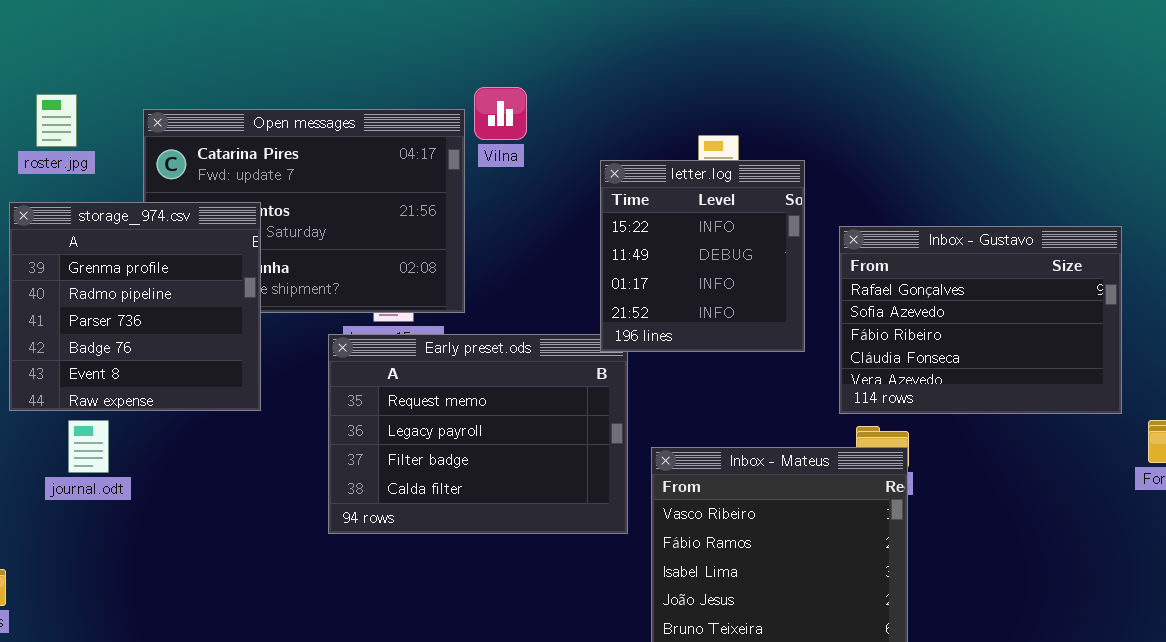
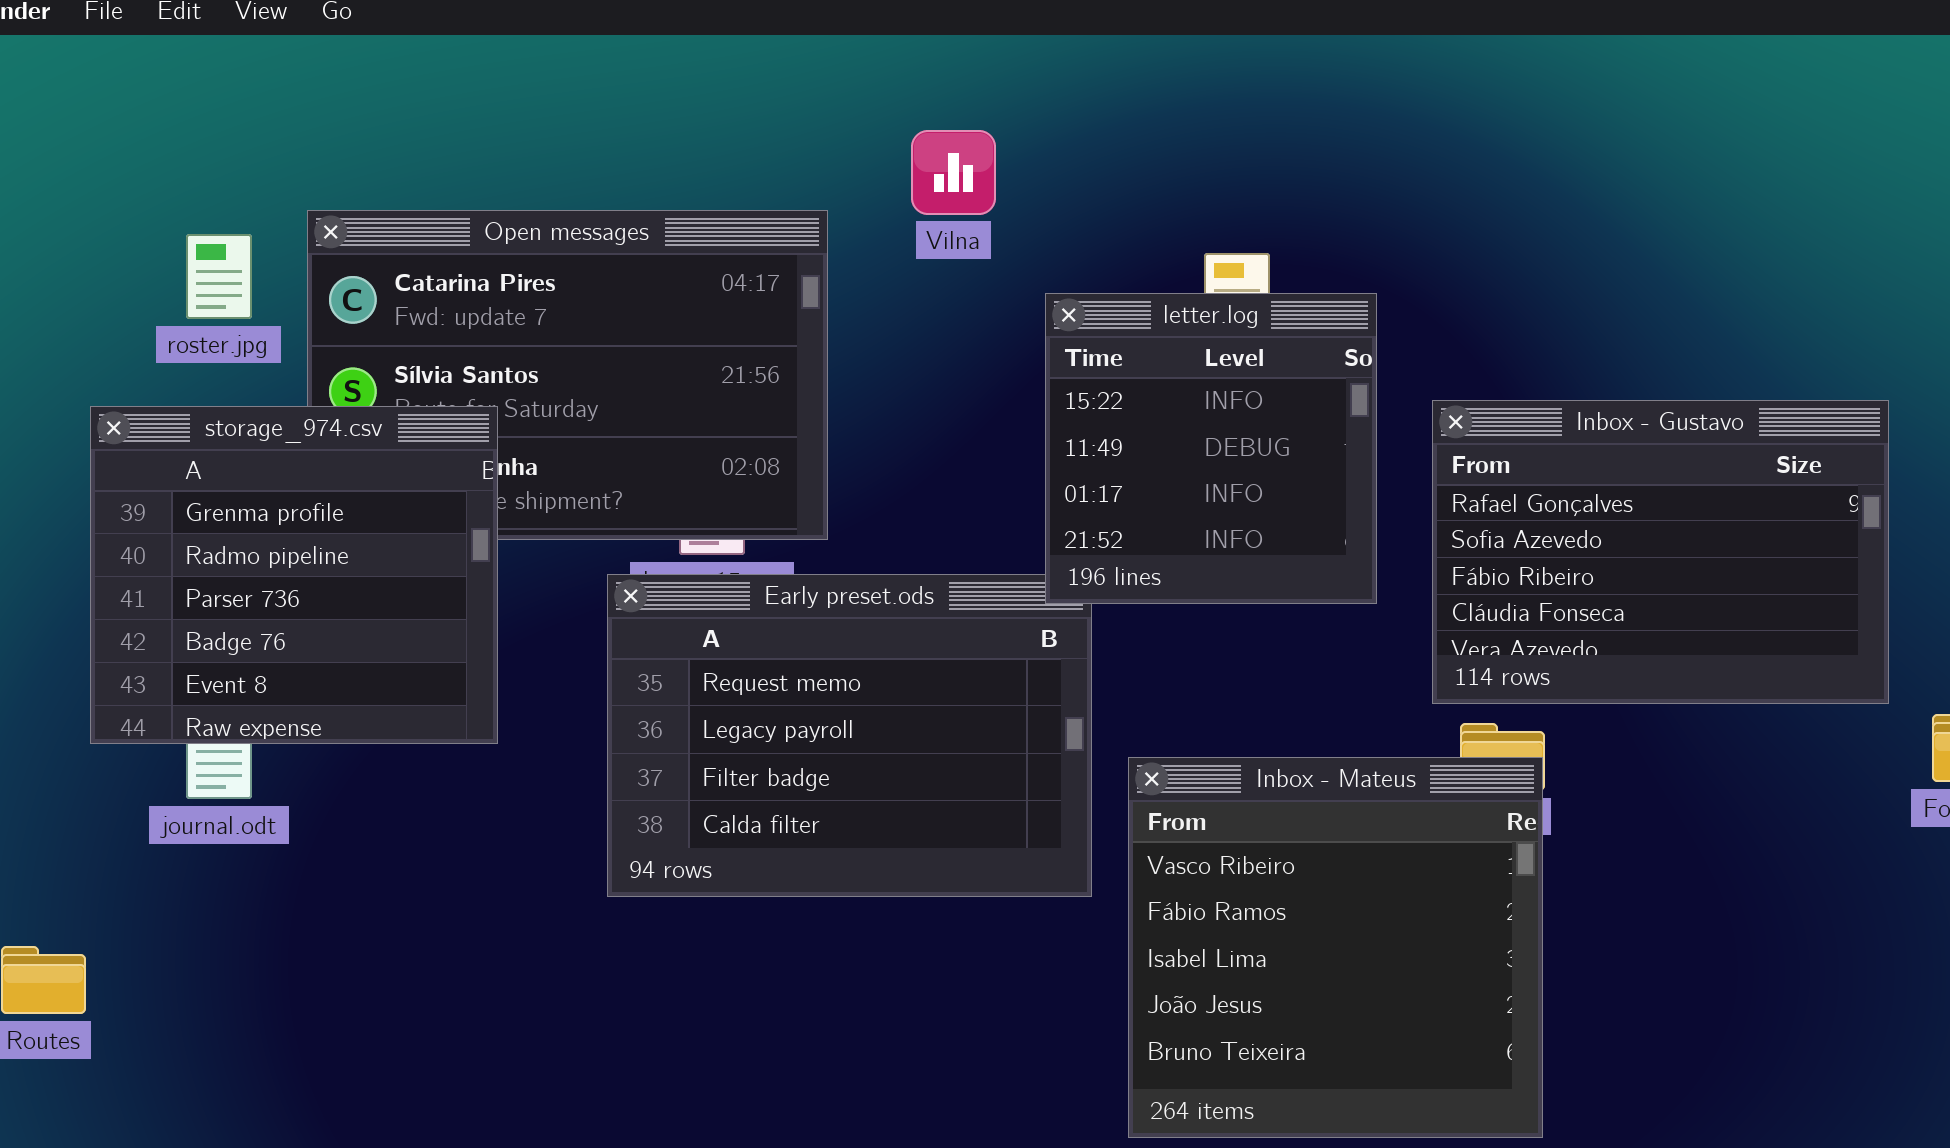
Vilna: [474,87,527,140] -> [911,130,996,215], moved
roster.jpg: [36,94,77,147] -> [186,234,252,319], moved
storage_974.csv: [9,202,261,411] -> [90,406,498,744], moved

